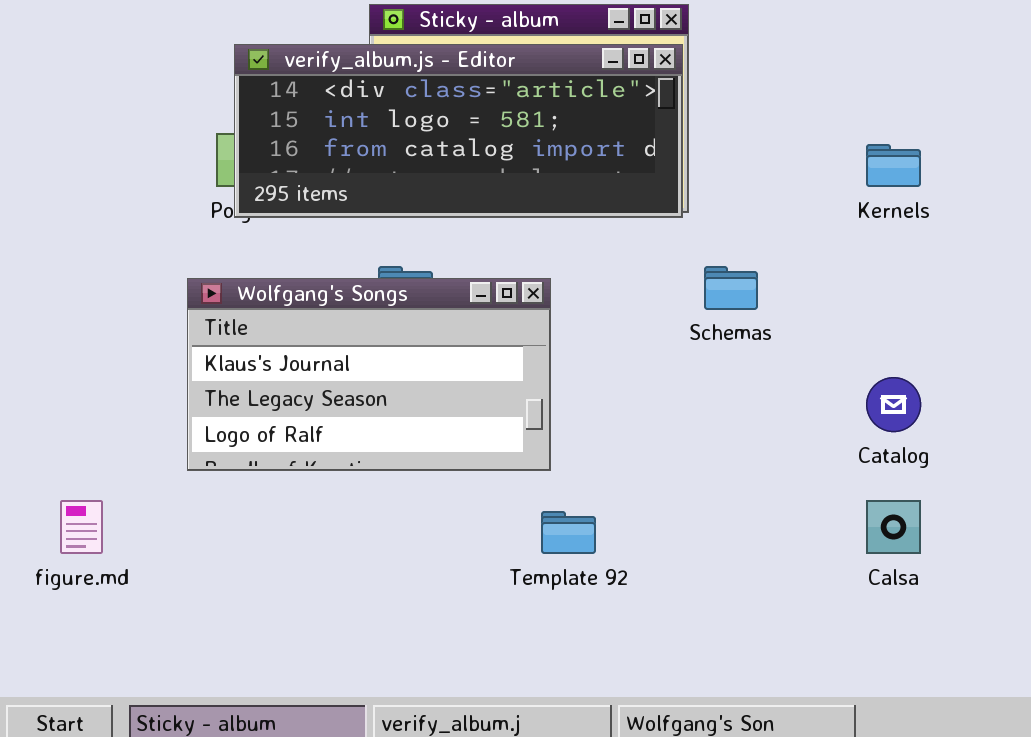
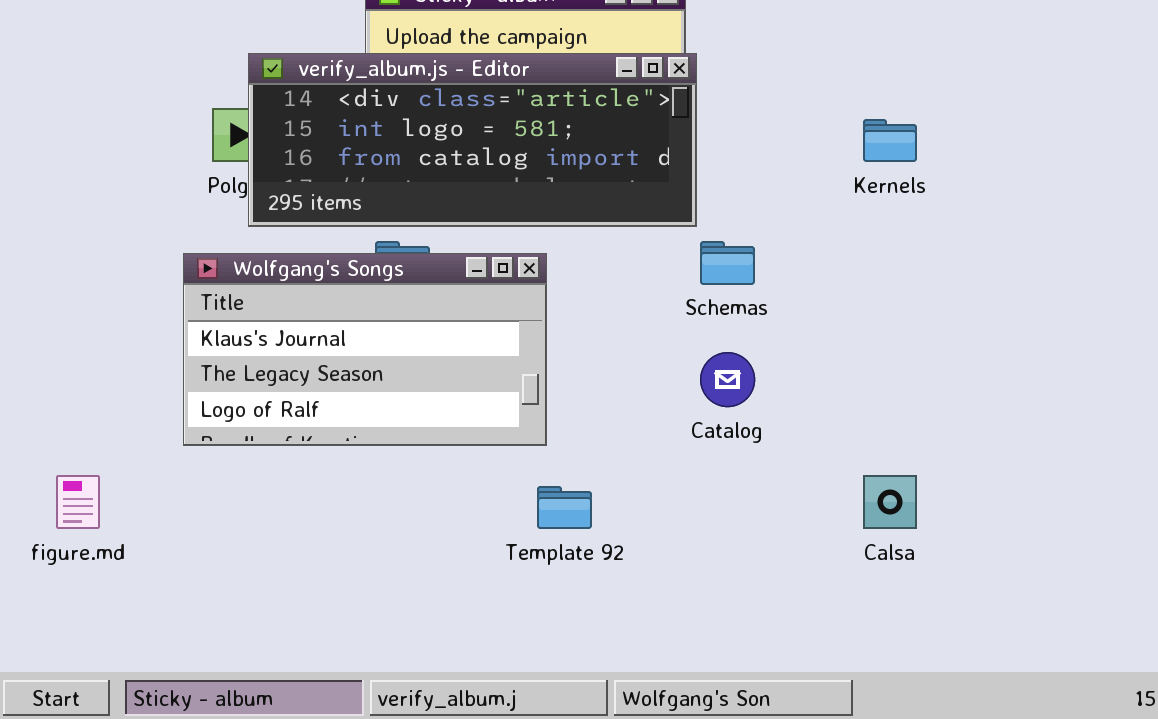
verify_album.js - Editor: [234,44,683,218] -> [248,53,697,227], moved
Catalog: [866,377,921,432] -> [700,352,755,407], moved

